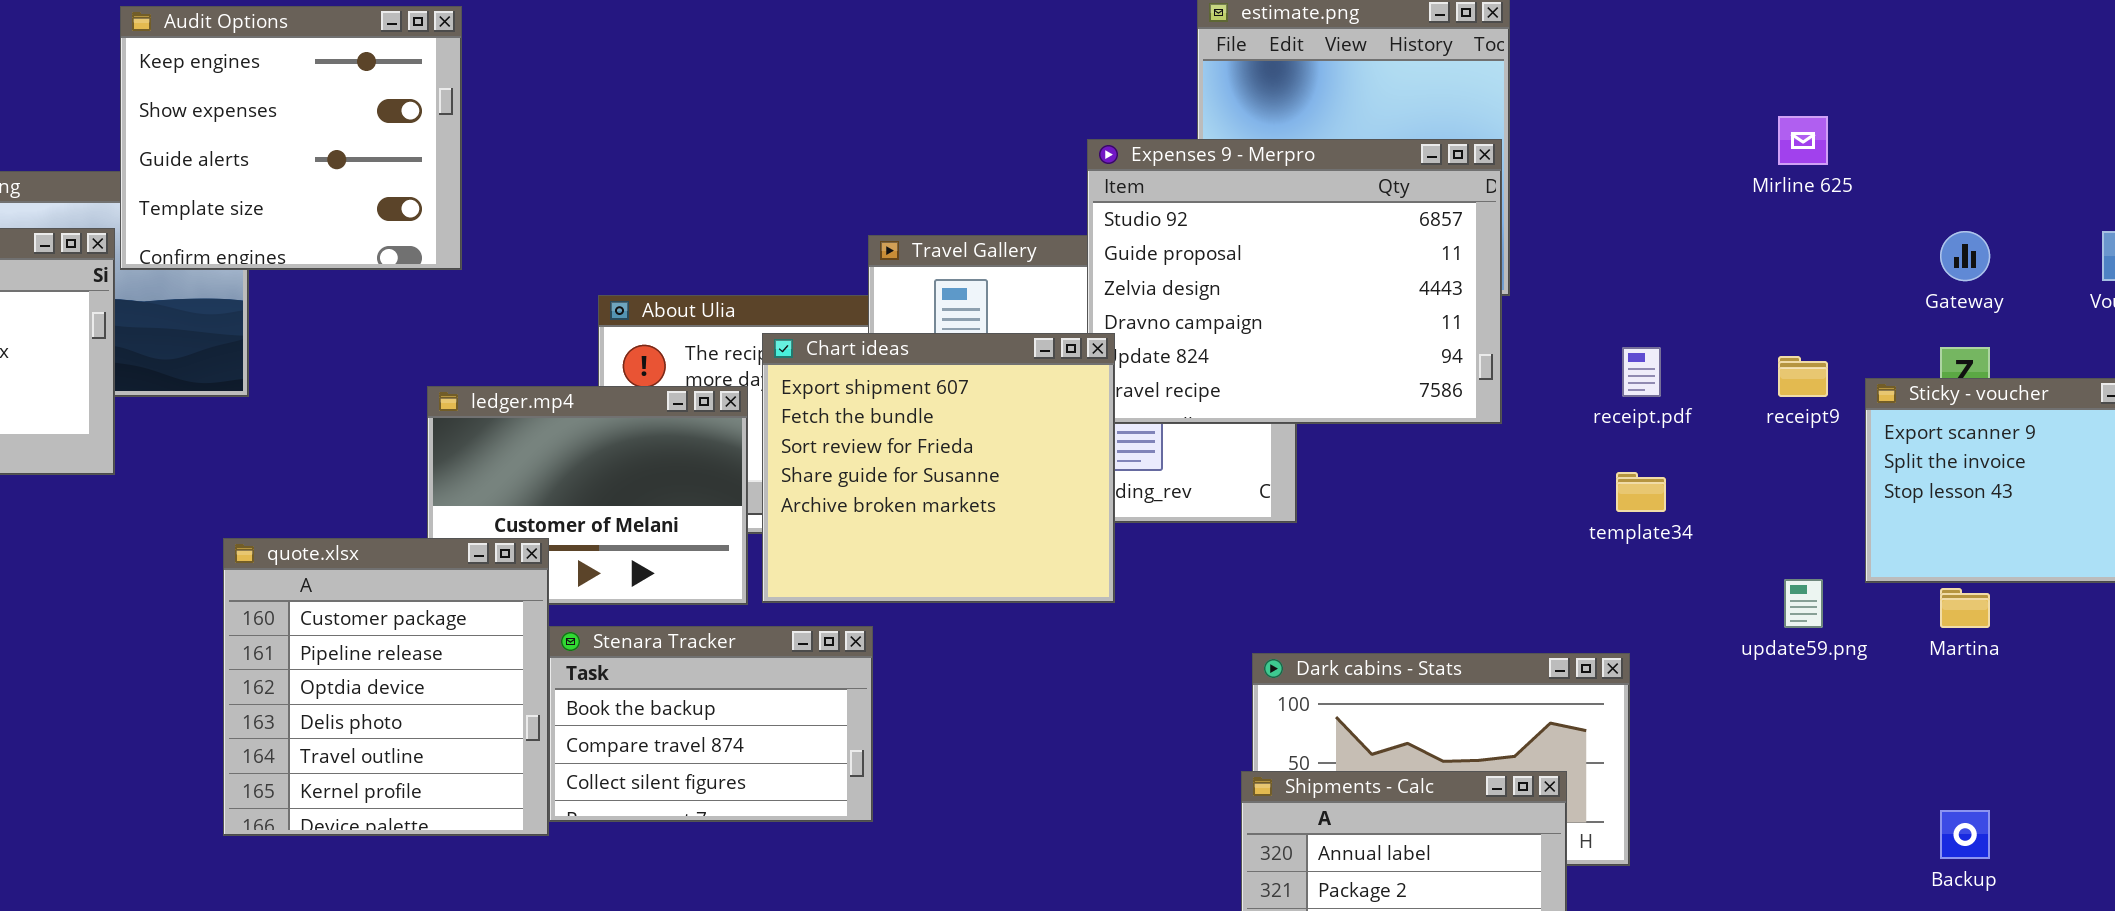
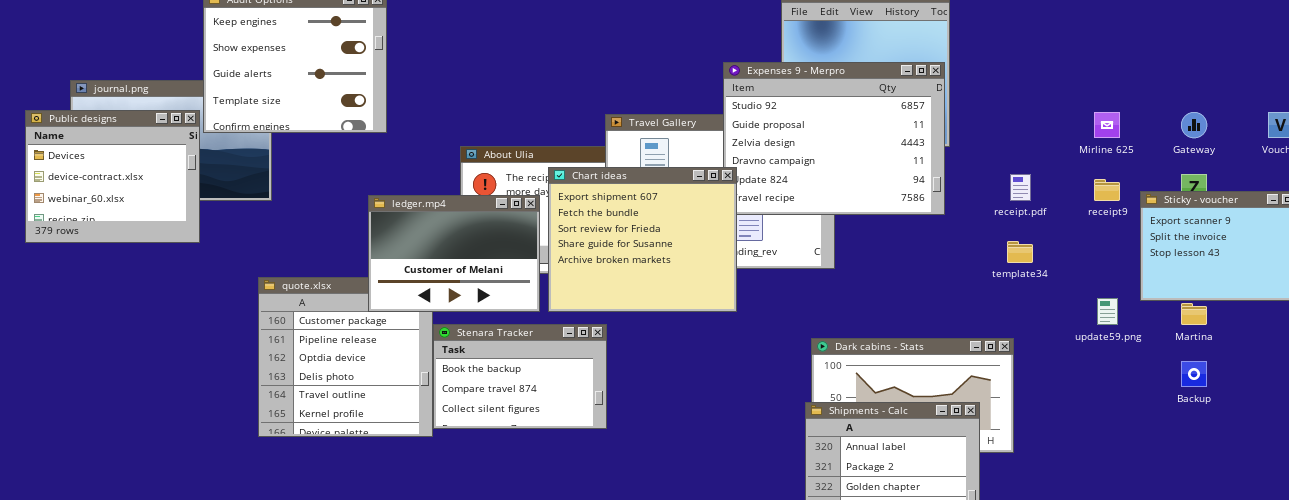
Mirline 625: [1778,116,1828,165] -> [1094,112,1120,138], moved
ledger.mp4: [427,386,748,605] -> [368,195,540,312], raised
Backup: [1940,810,1990,859] -> [1181,361,1207,387], moved

